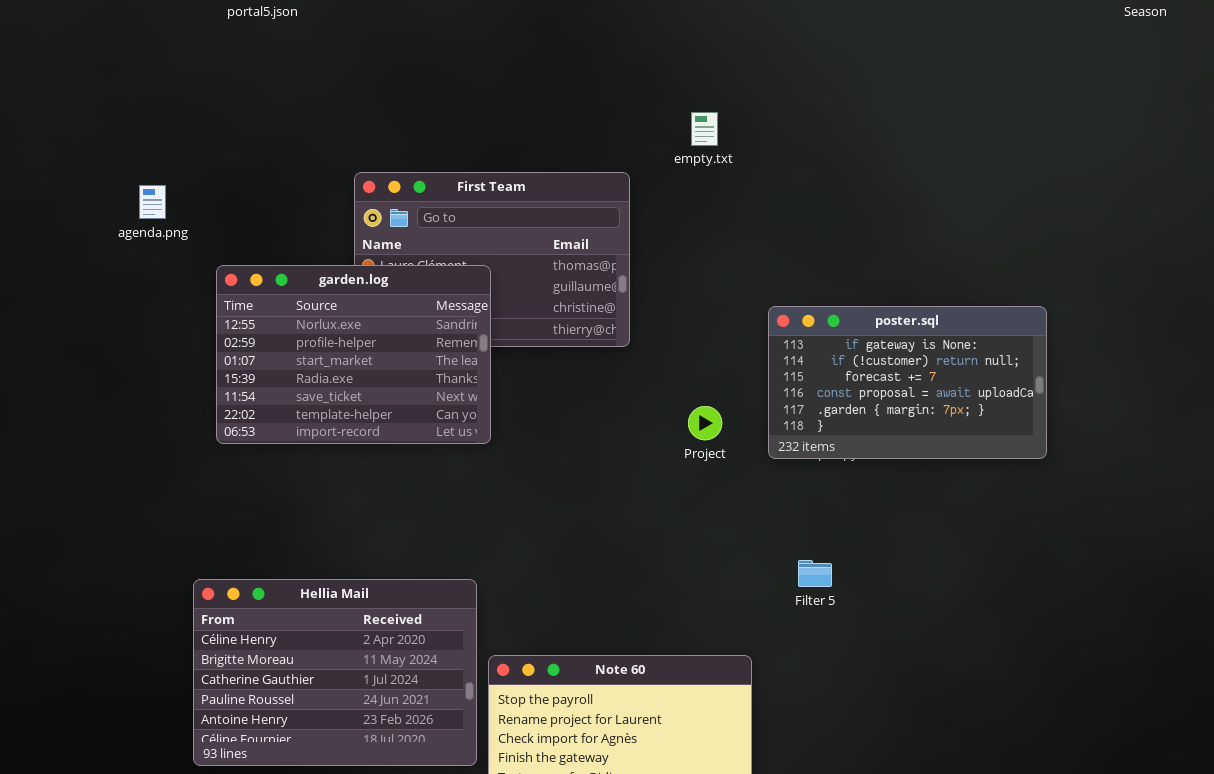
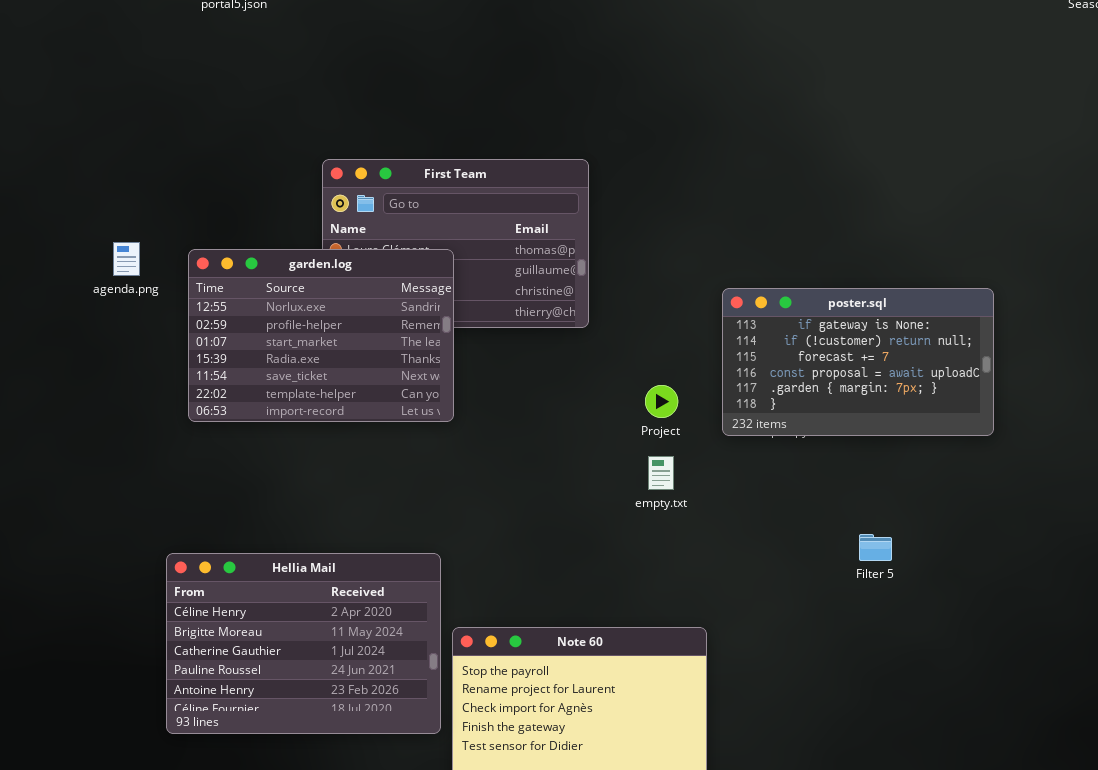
empty.txt: [691,112,718,146] -> [648,456,674,490], moved
agenda.png: [139,185,166,219] -> [113,242,140,276], moved
Filter 5: [798,560,832,587] -> [859,534,892,561], moved

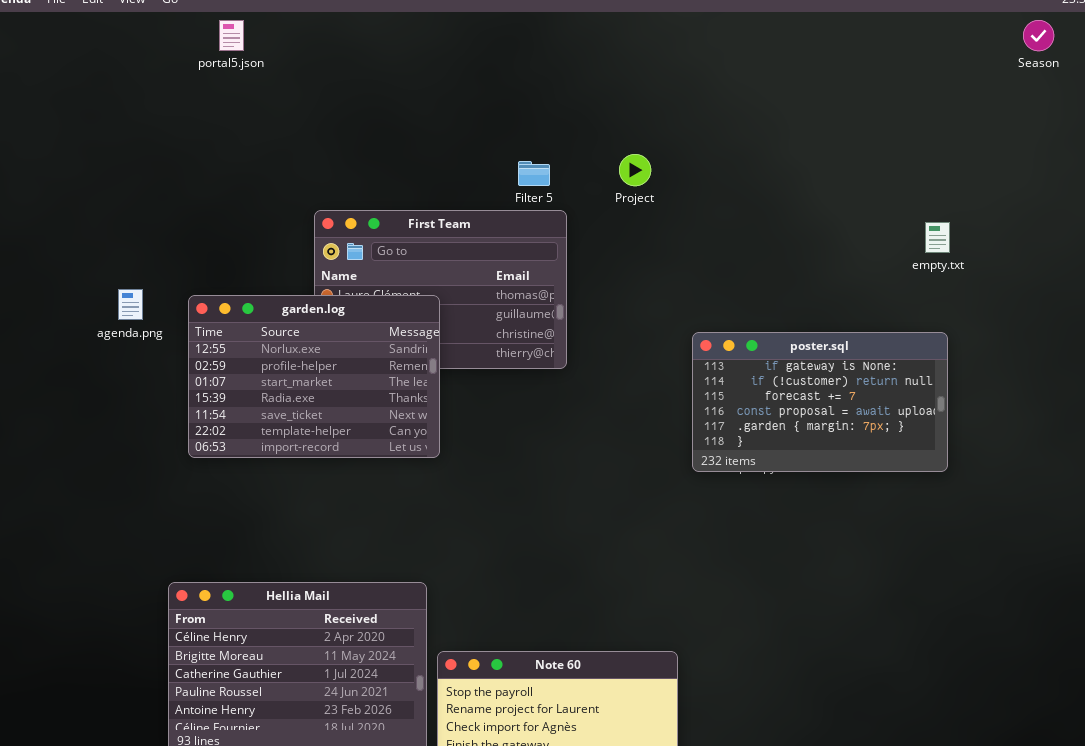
Project: [645,385,678,418] -> [619,154,651,186], moved
empty.txt: [648,456,674,490] -> [925,222,950,253], moved
Filter 5: [859,534,892,561] -> [518,161,550,186], moved

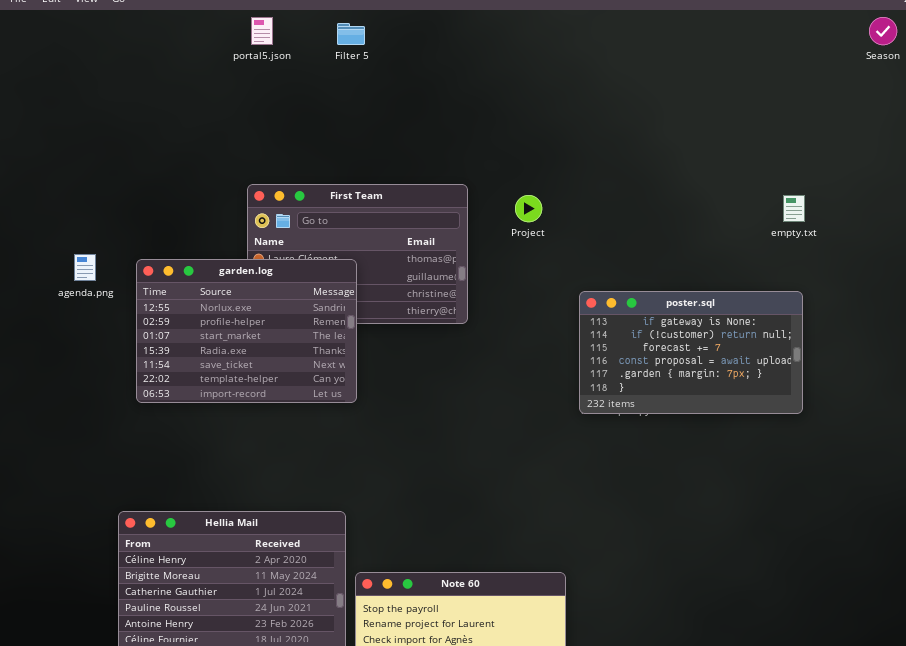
portal5.json: [219,20,244,51] -> [251,17,273,45], moved
Project: [619,154,651,186] -> [515,195,542,222], moved
Filter 5: [518,161,550,186] -> [337,23,365,45], moved

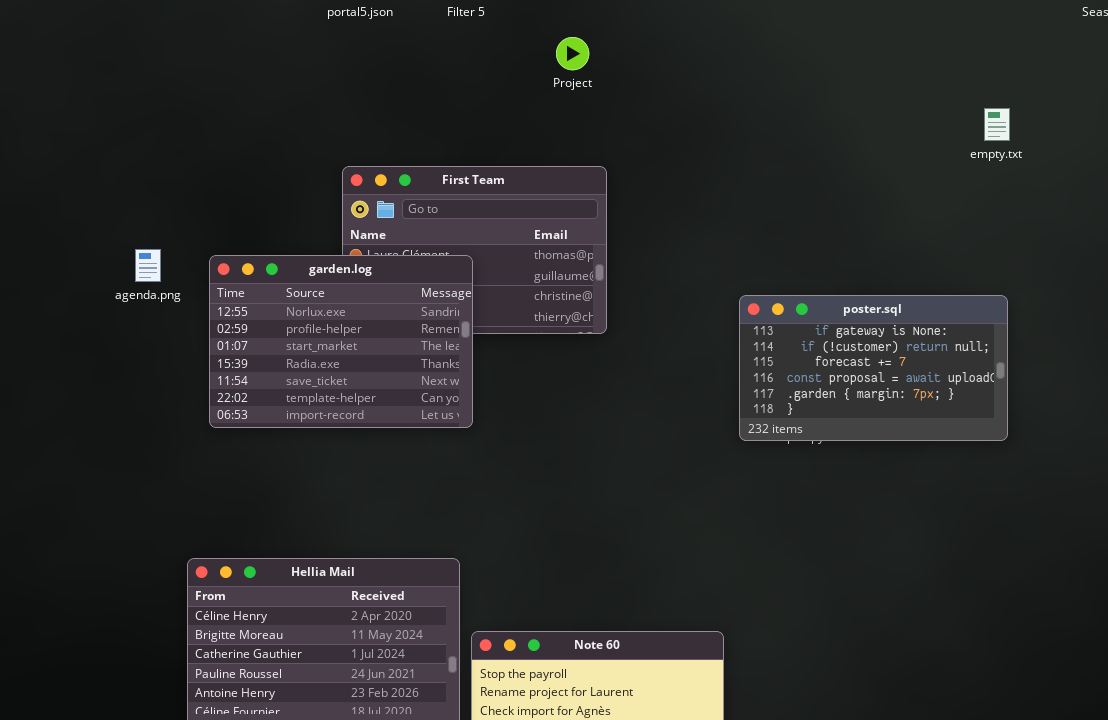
Project: [515,195,542,222] -> [556,37,589,70], moved
empty.txt: [783,195,805,222] -> [984,108,1010,141], moved

